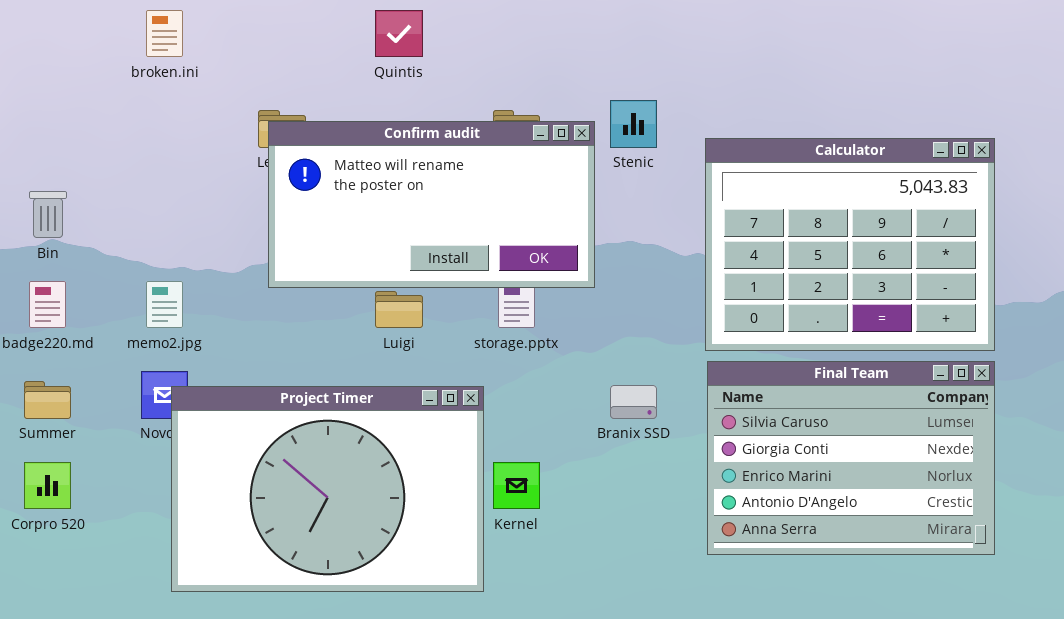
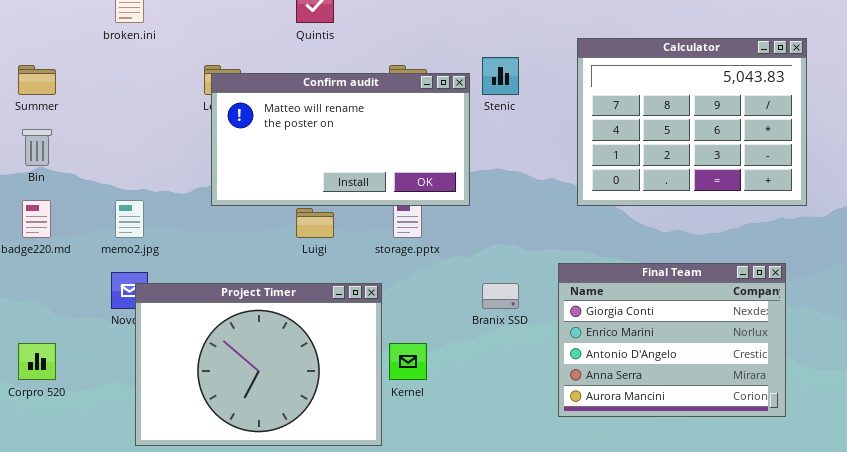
Calculator: [705,138,995,351] -> [577,38,807,206], moved
Final Team: [707,361,995,555] -> [558,263,786,417], scrolled down 1 row
Summer: [24,381,71,419] -> [18,65,56,95], moved

